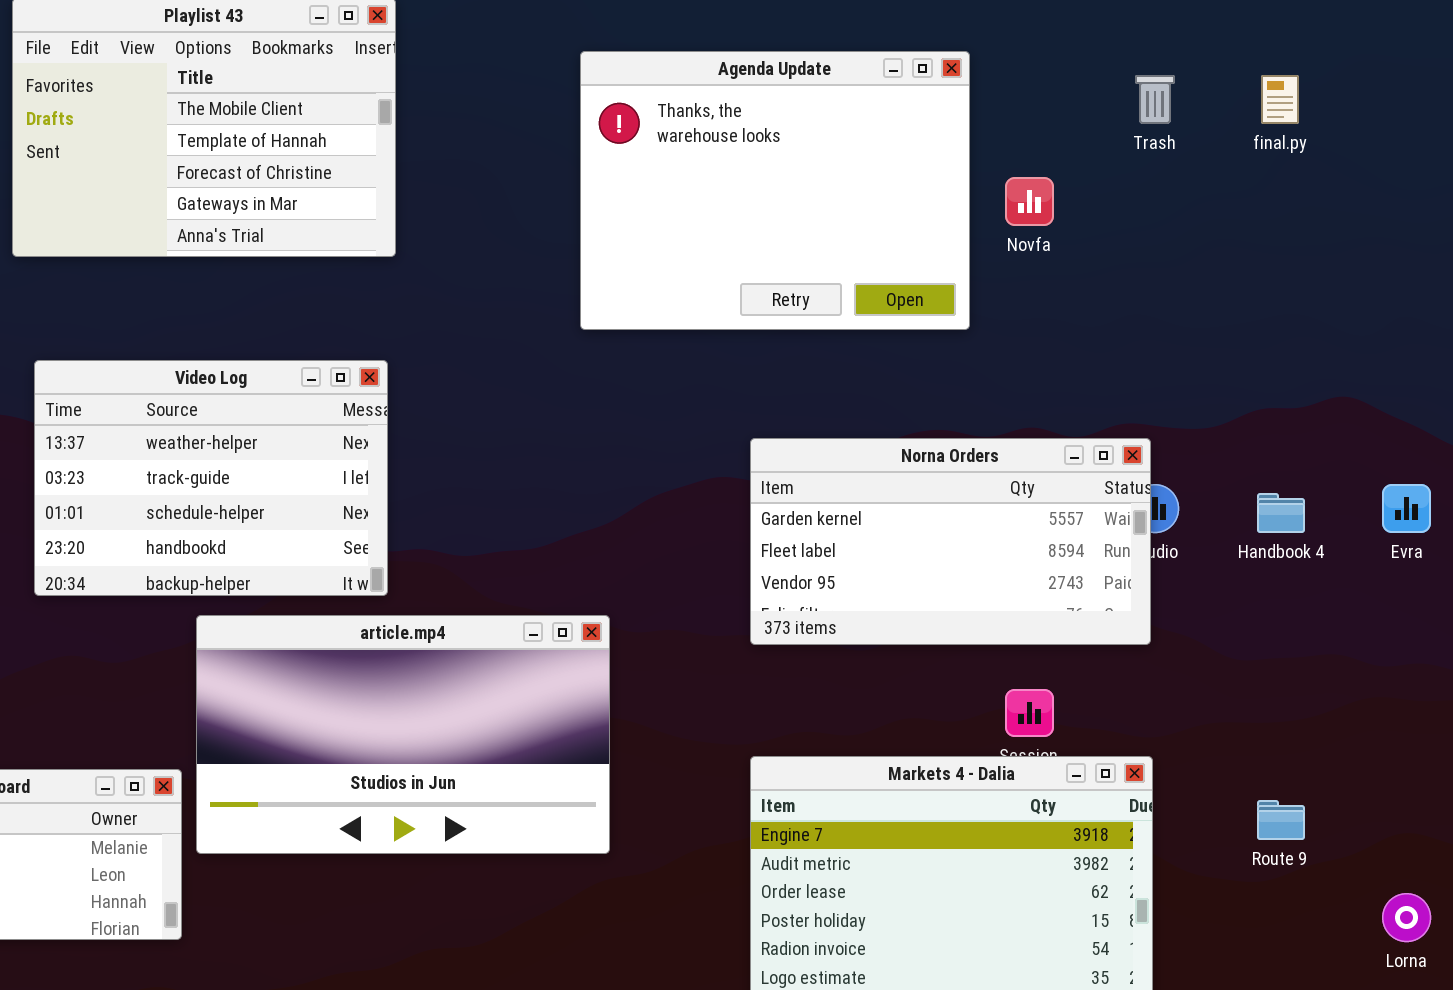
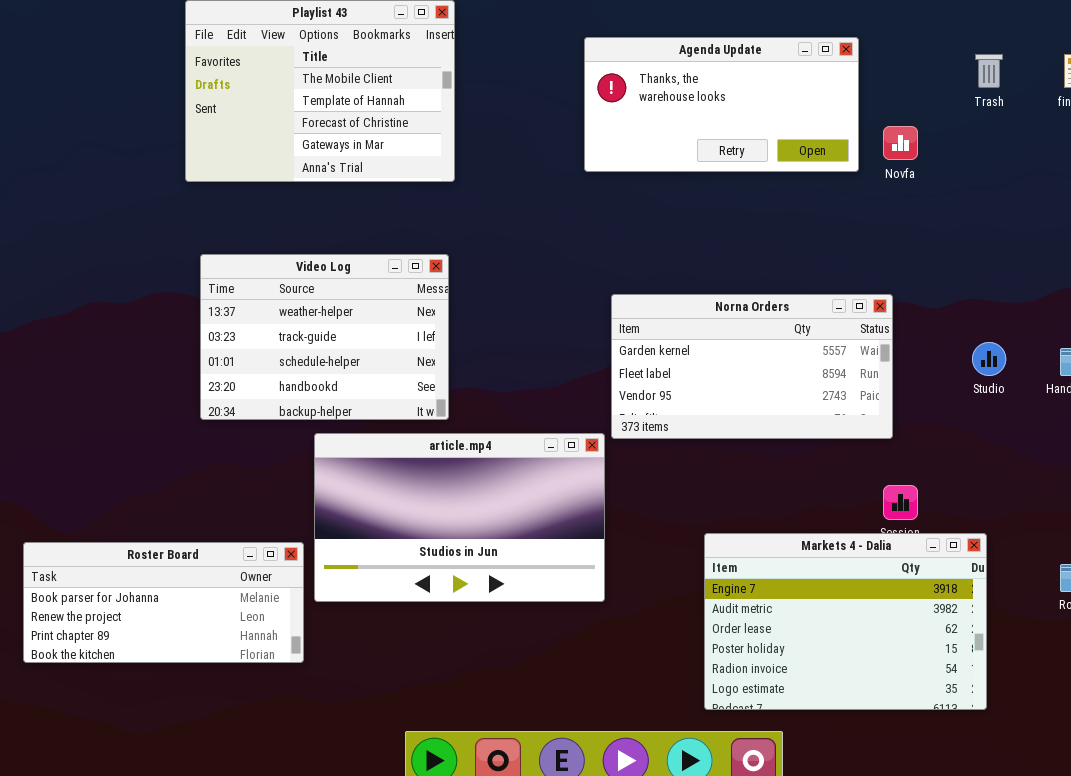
Agenda Update: [580,51,970,330] -> [584,37,859,172], resized
Norna Orders: [750,438,1151,645] -> [611,294,893,439], moved

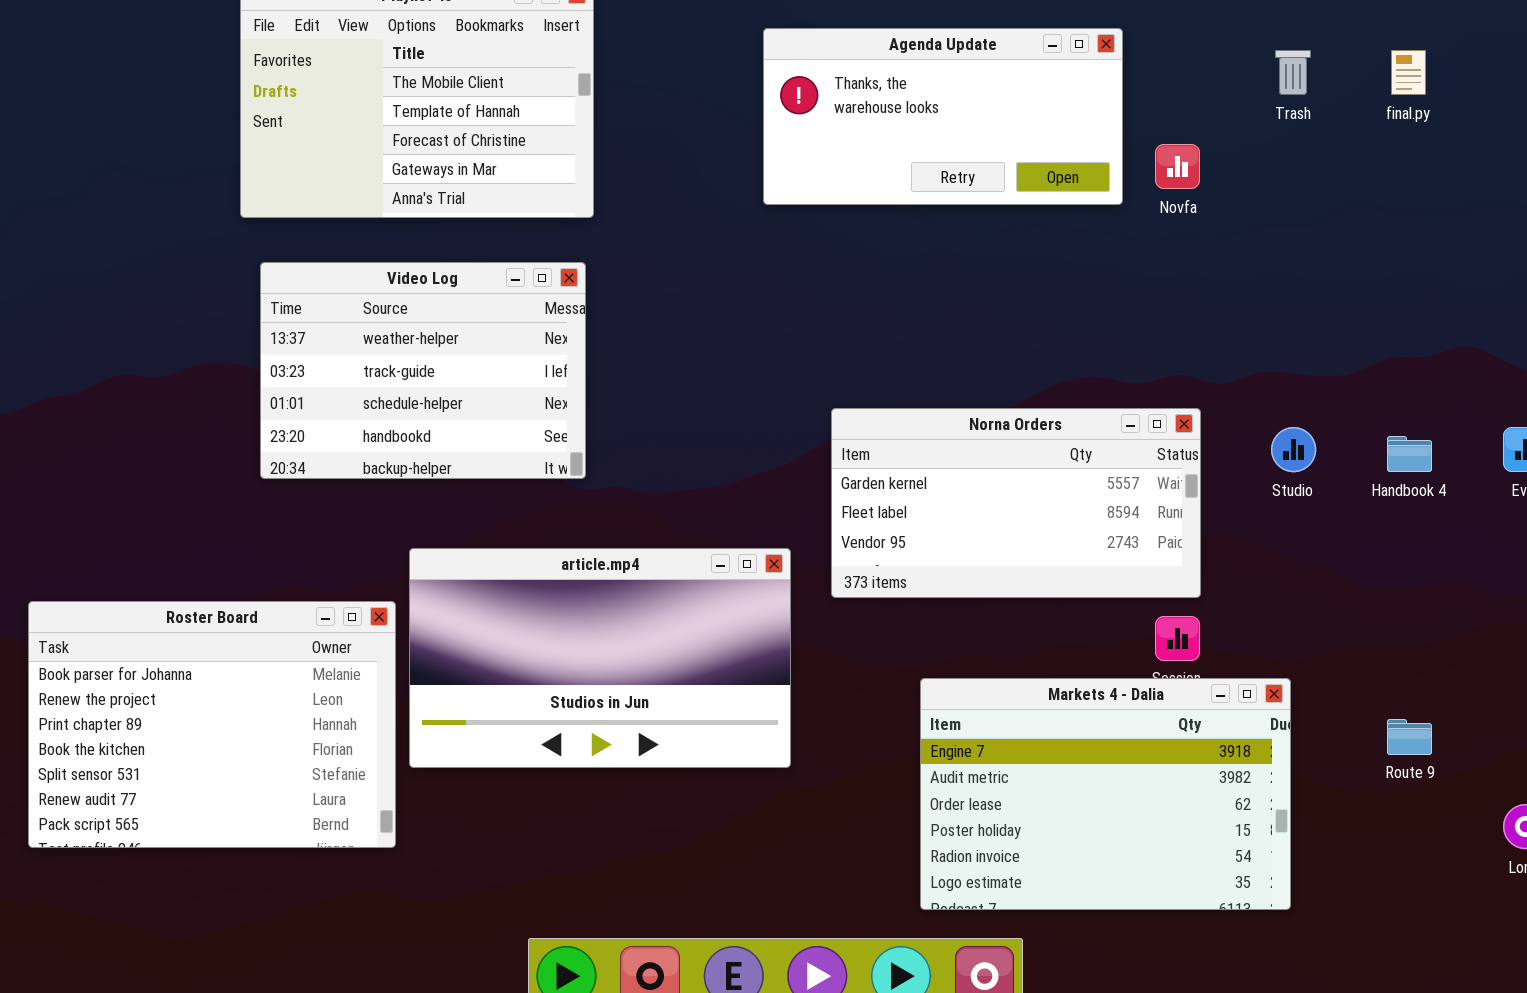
Video Log: [200,254,449,420] -> [260,262,586,479], moved
Norna Orders: [611,294,893,439] -> [831,408,1201,598], moved
Roster Board: [23,542,304,663] -> [28,601,396,848], resized

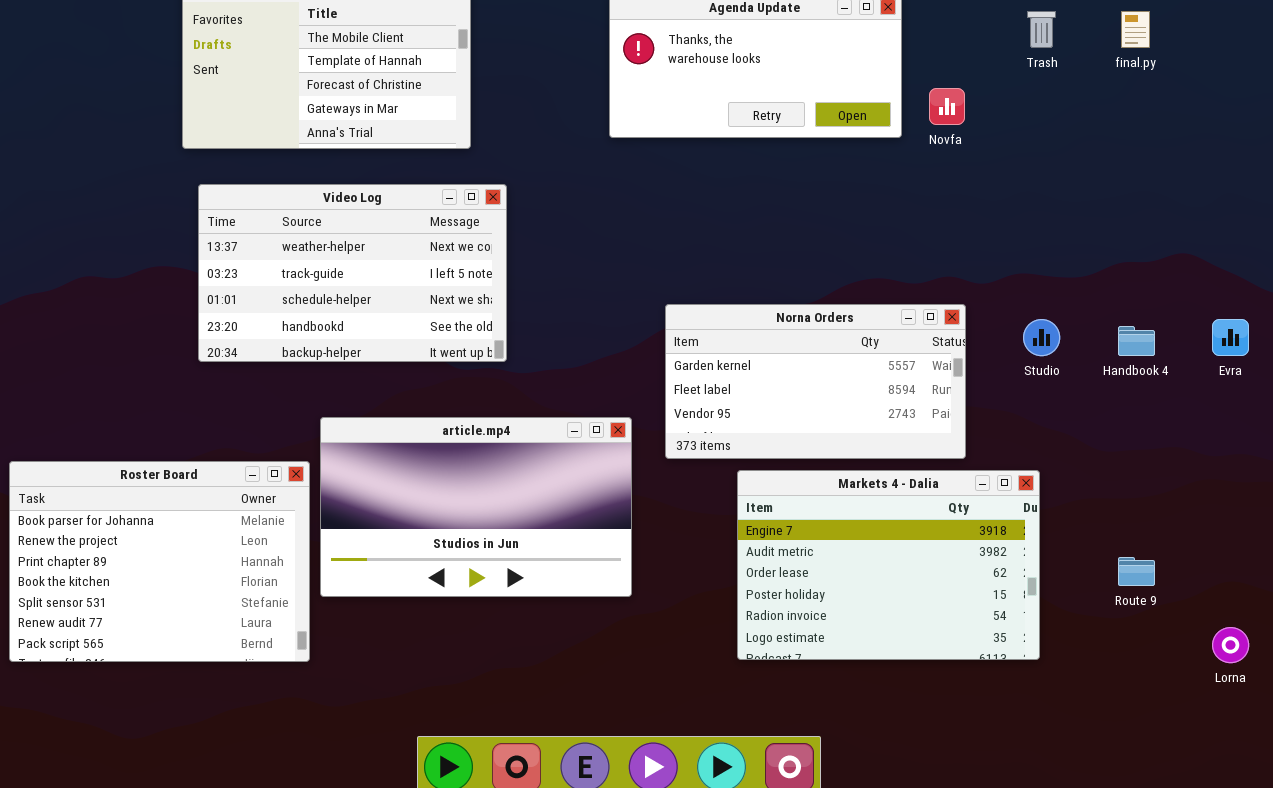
Video Log: [260,262,586,479] -> [198,184,507,362], resized
Markets 4 - Dalia: [920,678,1291,910] -> [737,470,1040,660], moved

